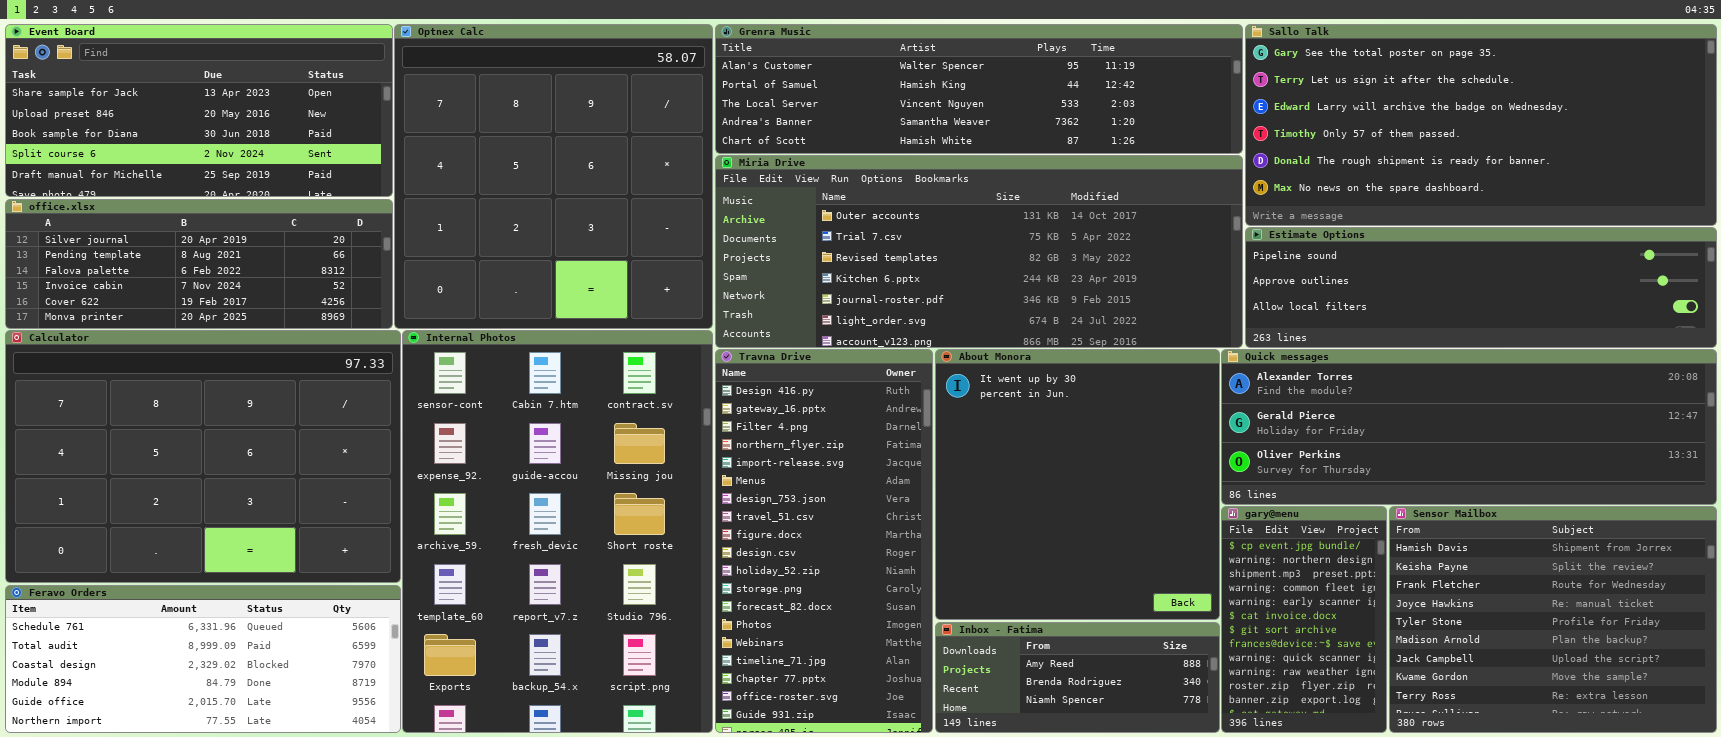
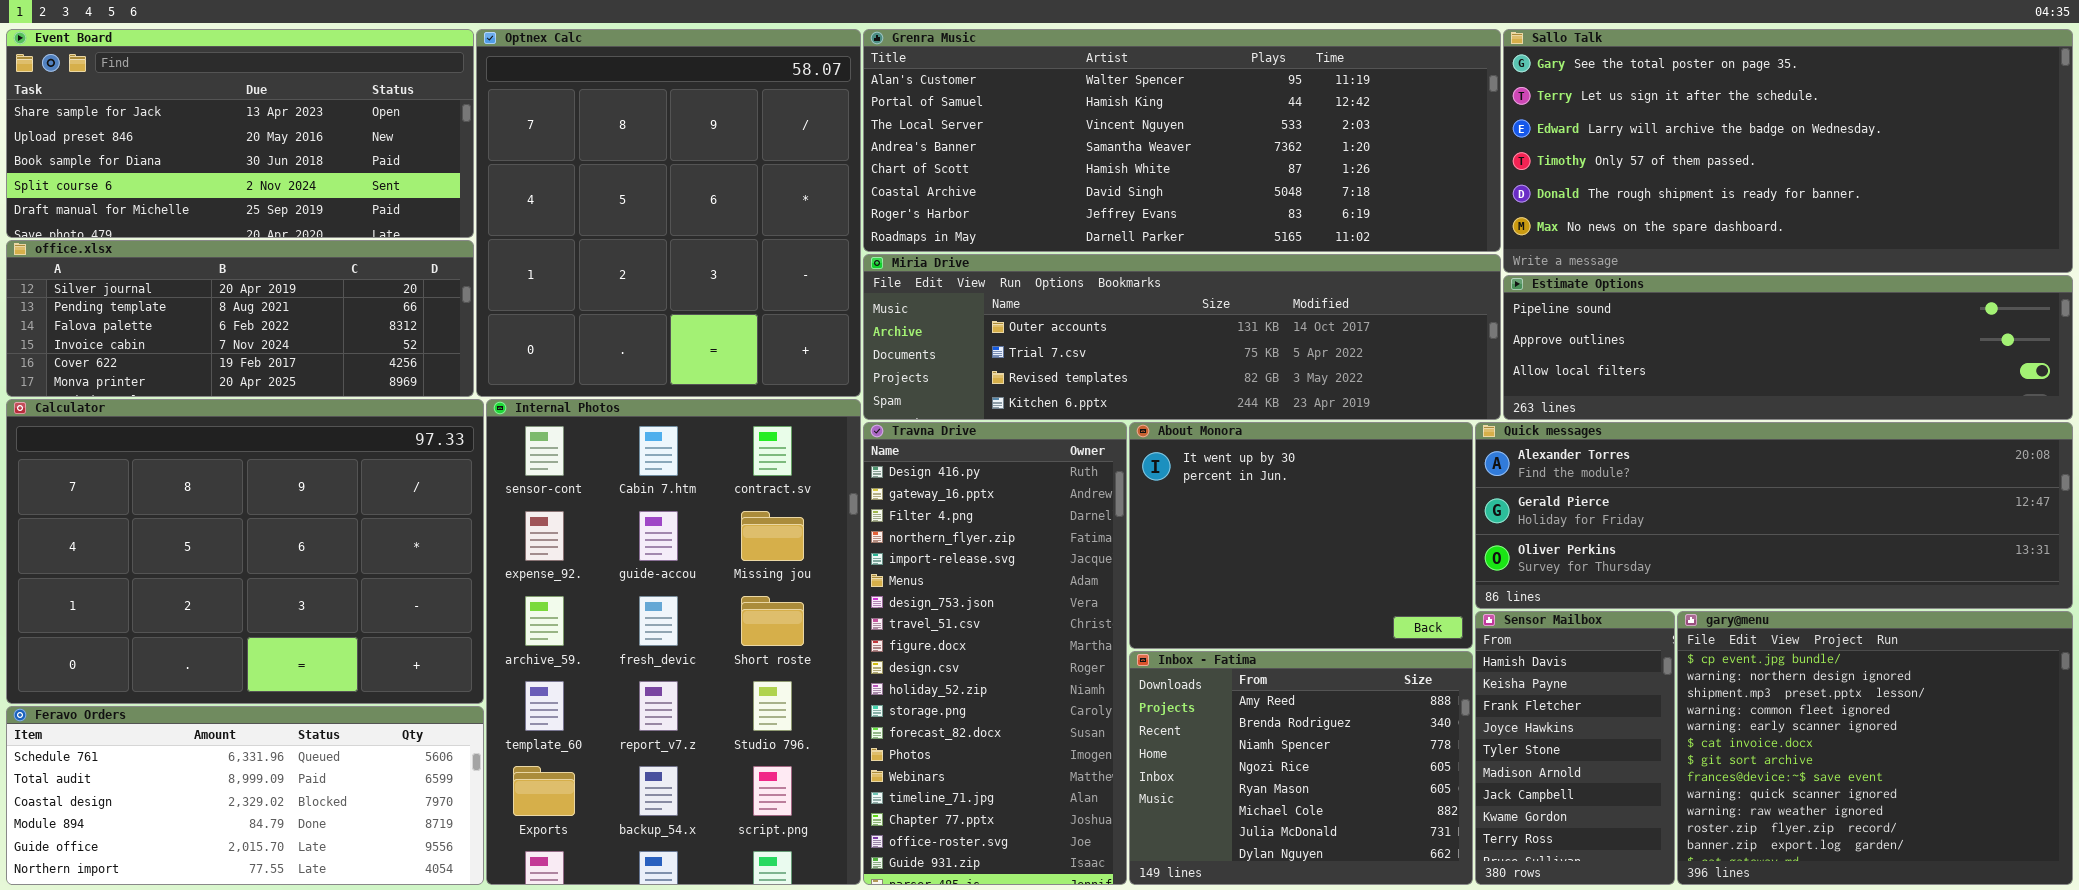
Grenra Music: [715,24,1243,154] -> [863,29,1501,252], resized
Miria Drive: [715,155,1243,348] -> [863,254,1501,420], resized
About Monora: [935,349,1220,620] -> [1129,422,1473,649], resized
gary@menu: [1221,506,1387,733] -> [1677,611,2073,885], moved, resized
Sensor Mailbox: [1389,506,1717,733] -> [1475,611,1675,885], moved, resized
Inbox - Fatima: [935,622,1220,733] -> [1129,651,1473,885], resized

